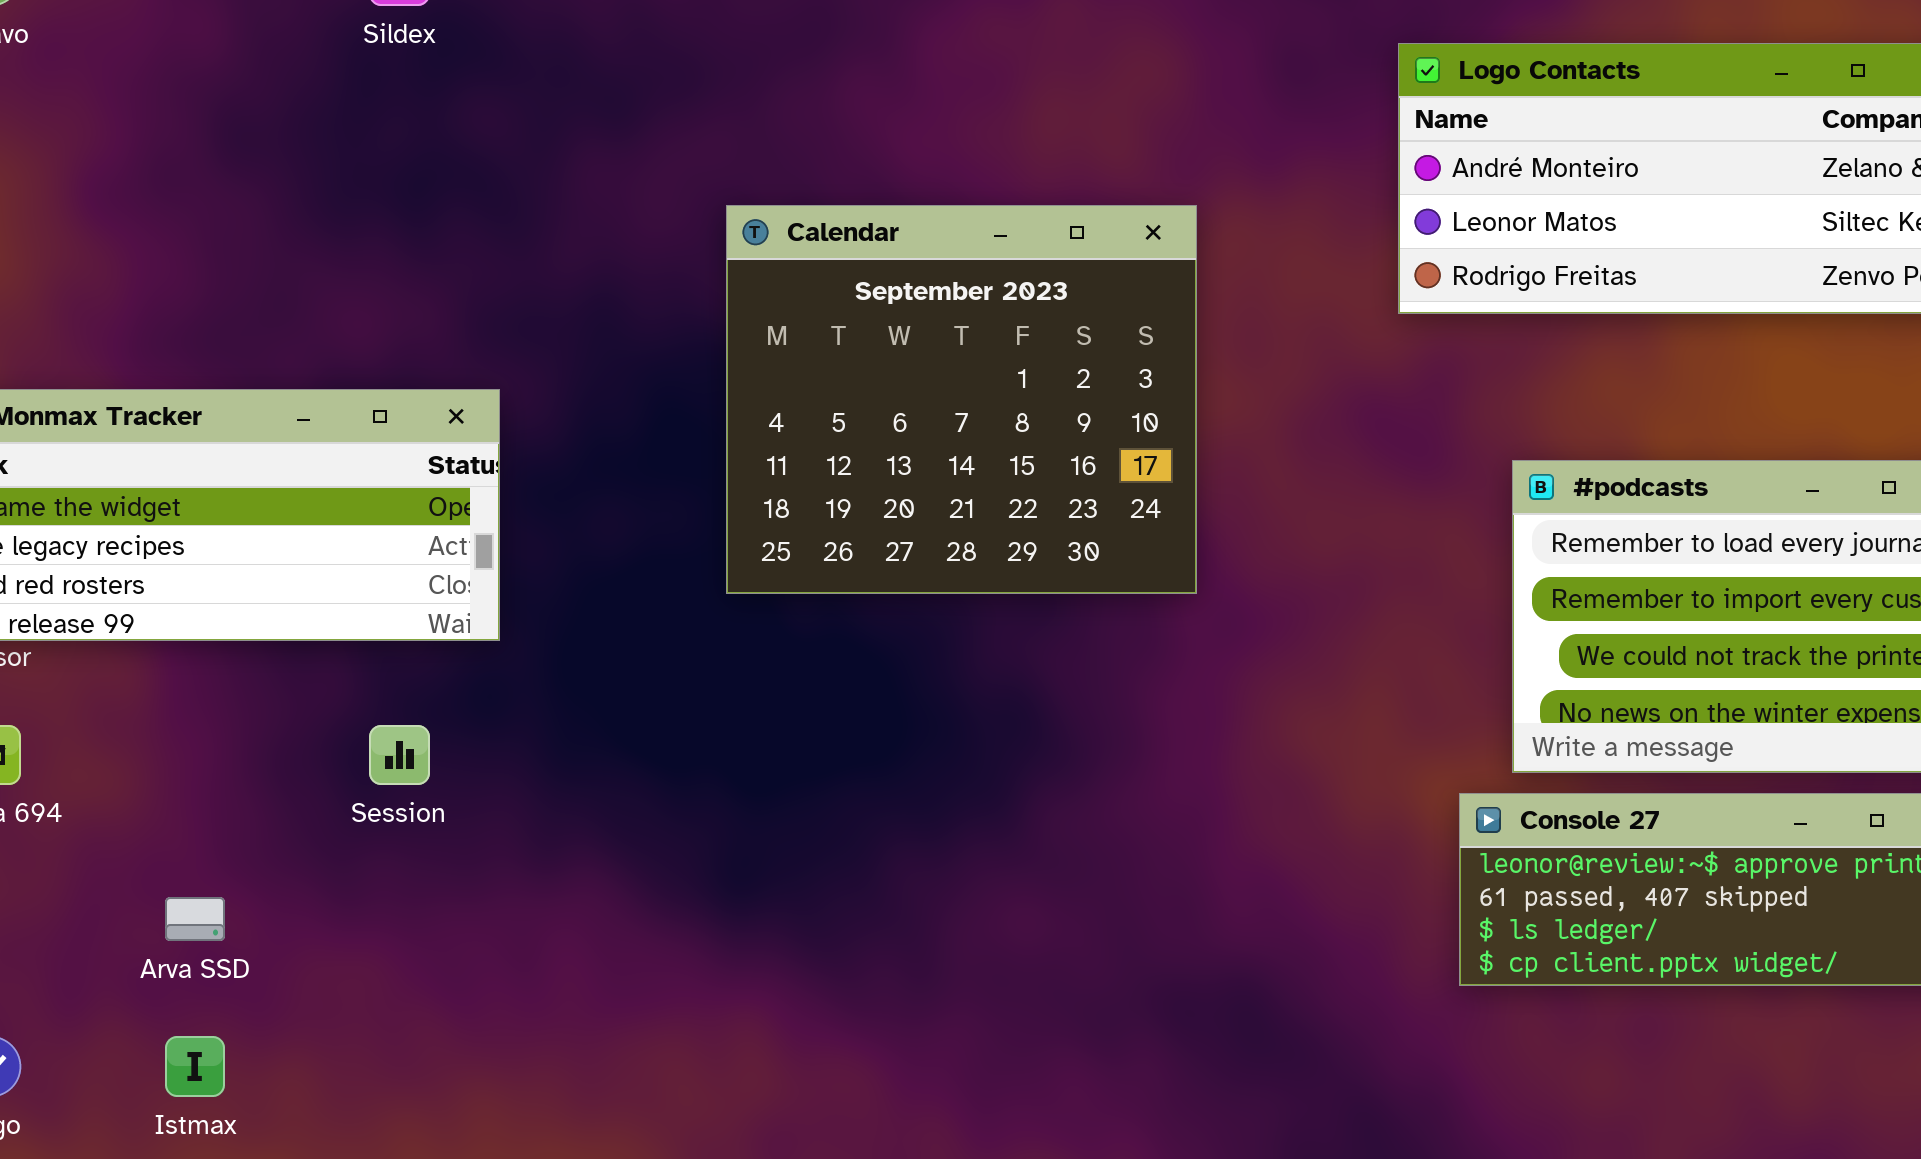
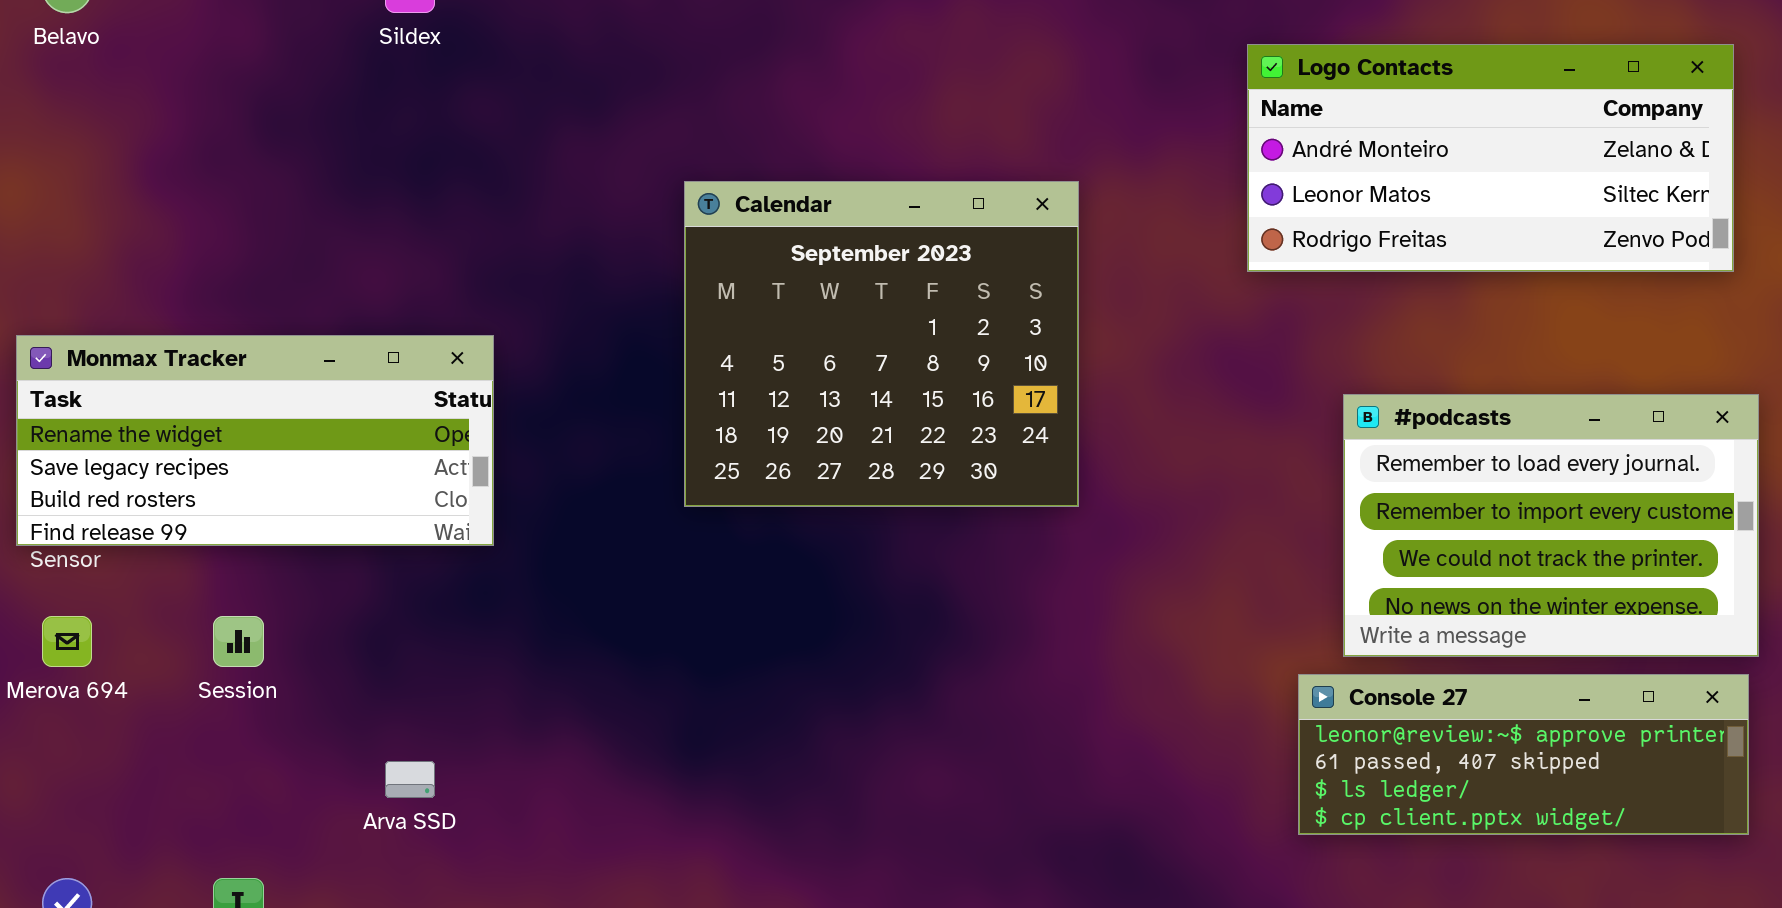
Session: [369,725,430,785] -> [213,616,264,667], moved
Arva SSD: [165,897,225,941] -> [385,761,435,798], moved

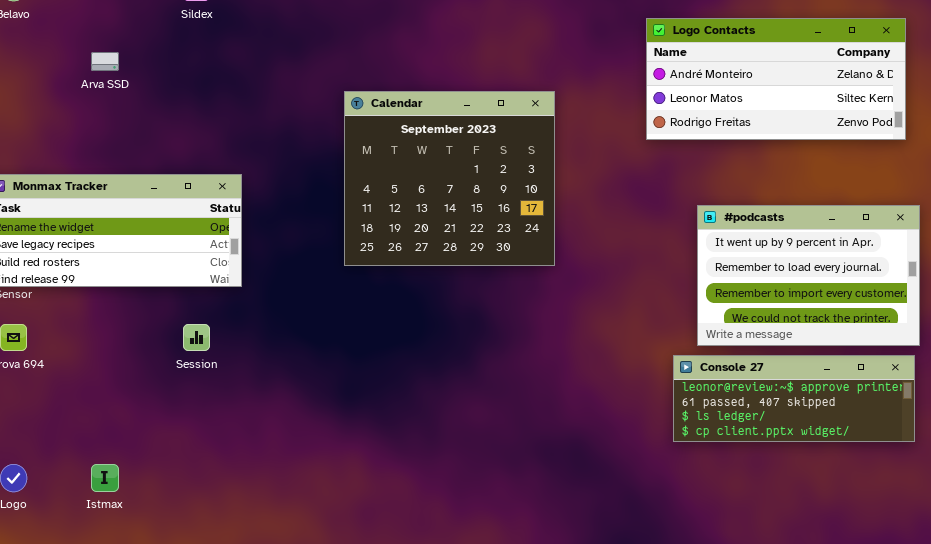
#podcasts: [1343,394,1759,657] -> [697,205,920,346], scrolled up 1 row
Session: [213,616,264,667] -> [183,324,210,351], moved
Arva SSD: [385,761,435,798] -> [91,52,119,71], moved

